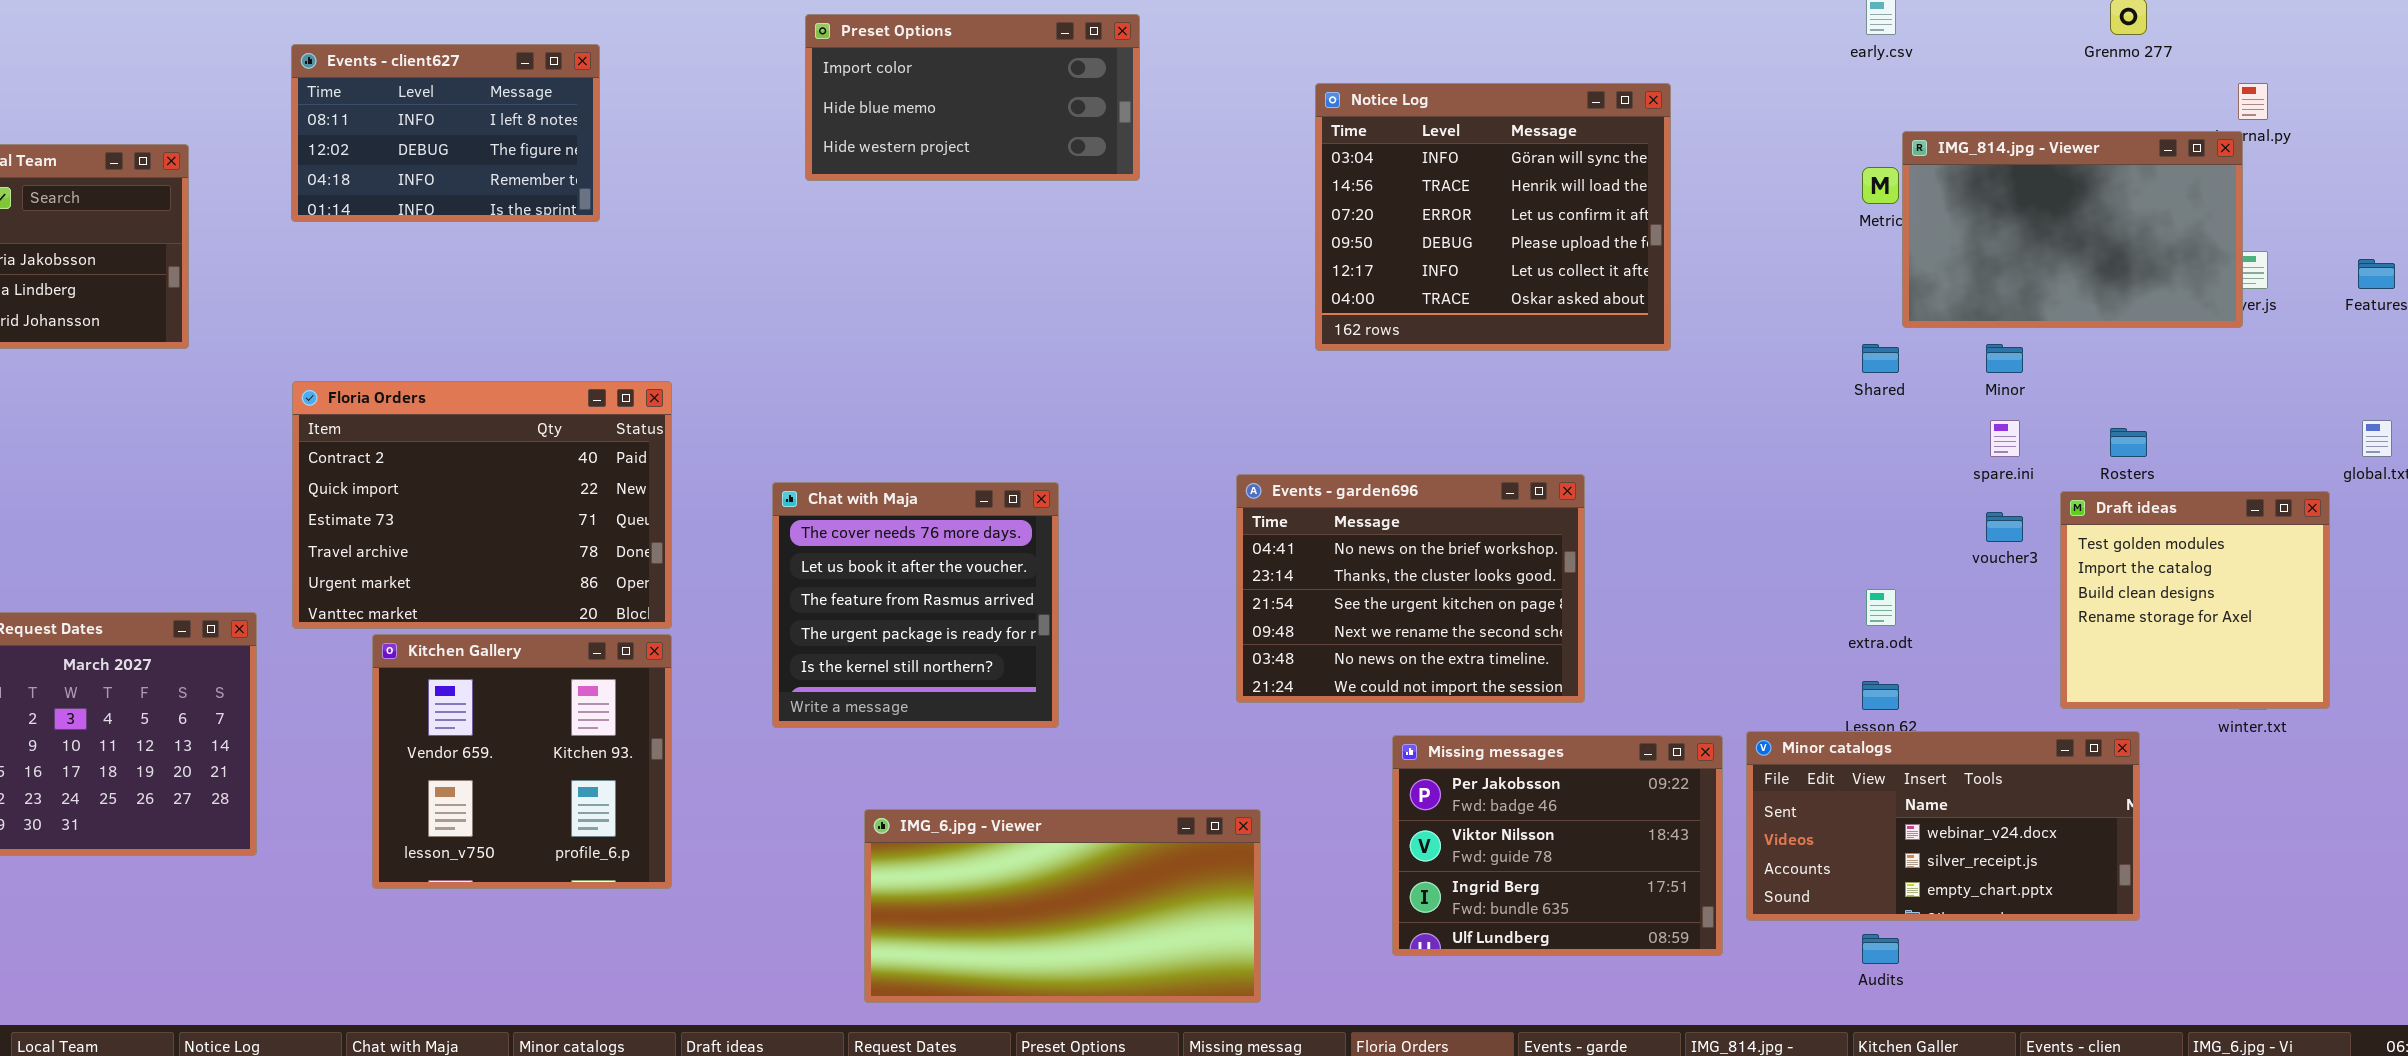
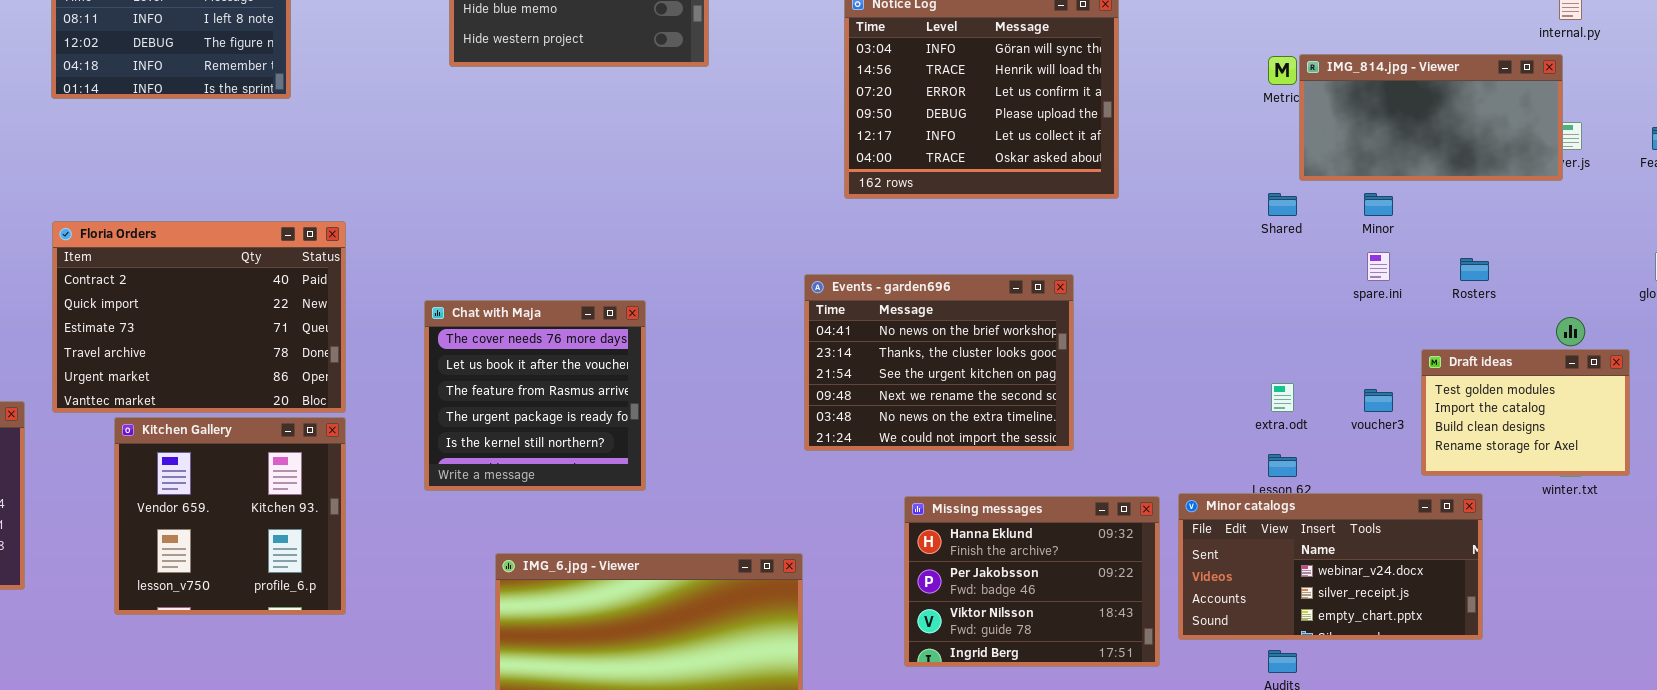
IMG_814.jpg - Viewer: [1902,131,2243,328] -> [1299,54,1563,181], resized
Events - garden696: [1236,474,1585,703] -> [804,274,1074,451], moved
Draft ideas: [2060,491,2330,709] -> [1421,349,1630,476], resized
voucher3: [1986,512,2023,542] -> [1364,389,1393,412], moved
Missing messages: [1392,735,1723,956] -> [904,496,1160,667], scrolled up 1 row

